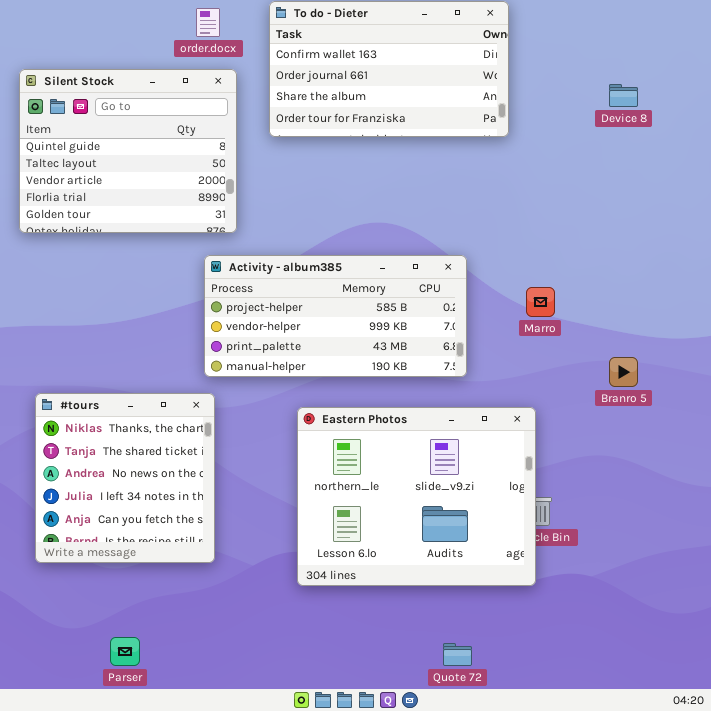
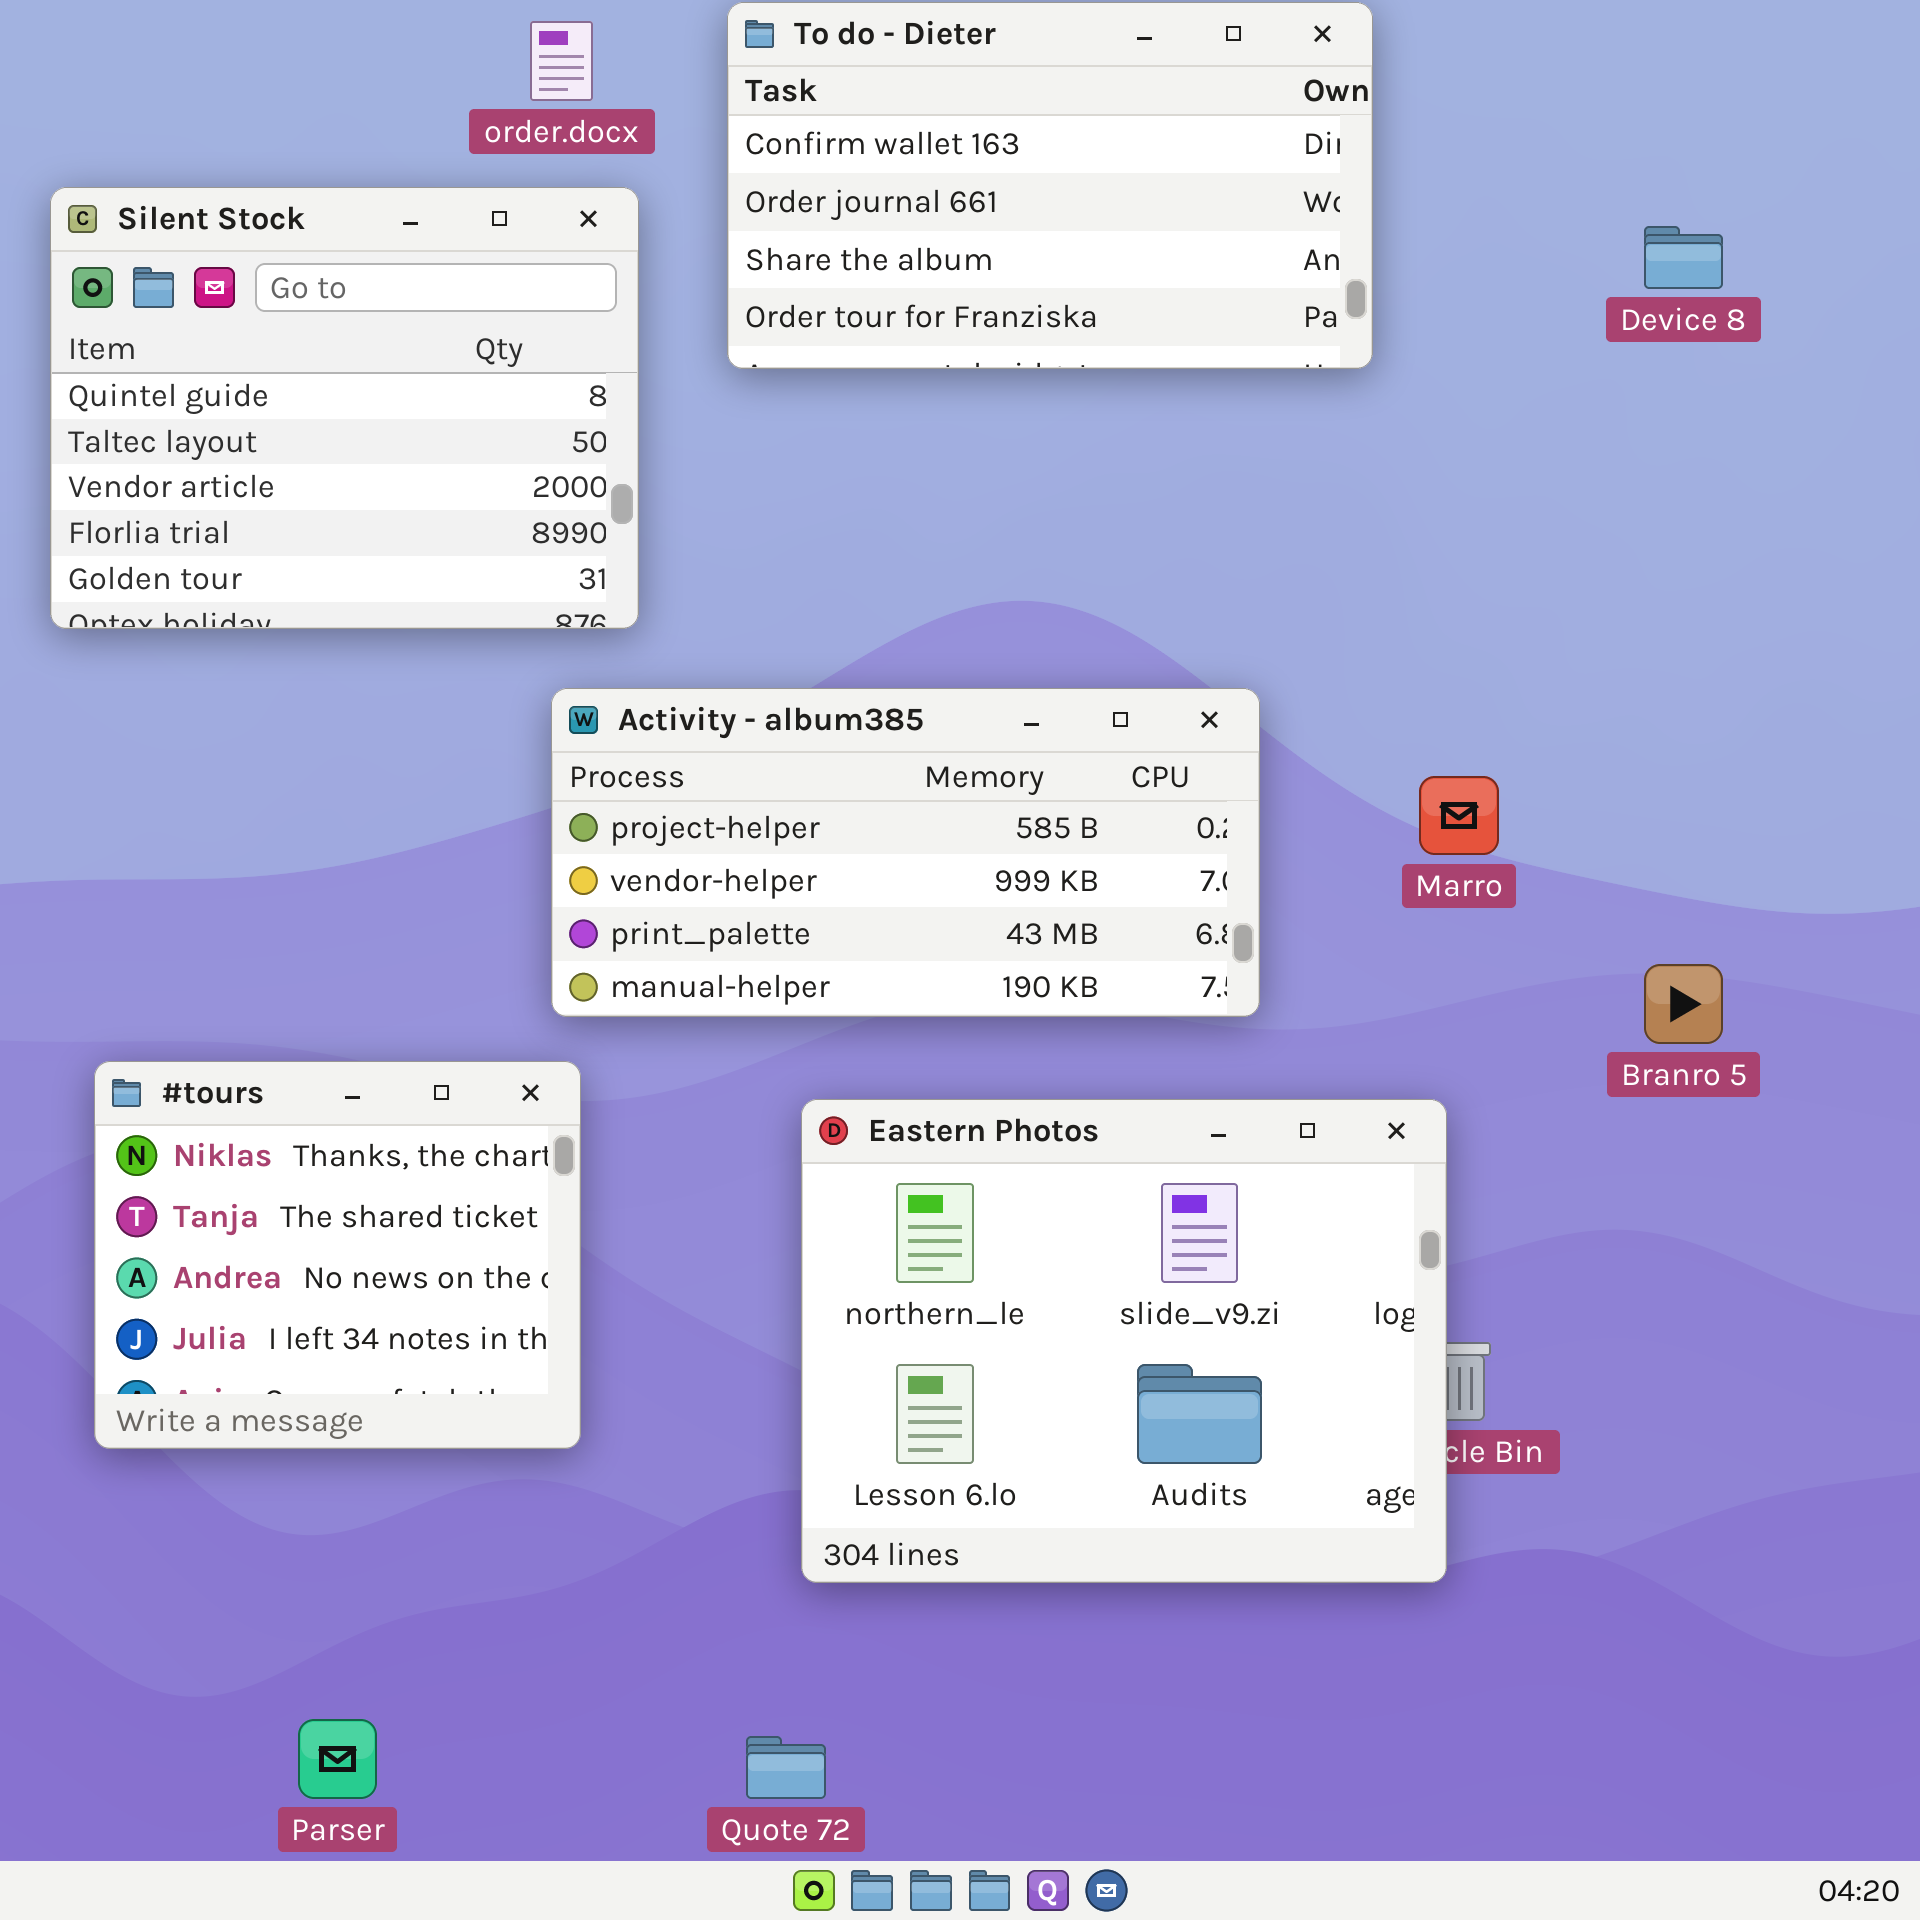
#tours: [35,393,215,563] -> [94,1061,581,1449], resized
Quote 72: [443,643,472,666] -> [746,1736,826,1799], moved

